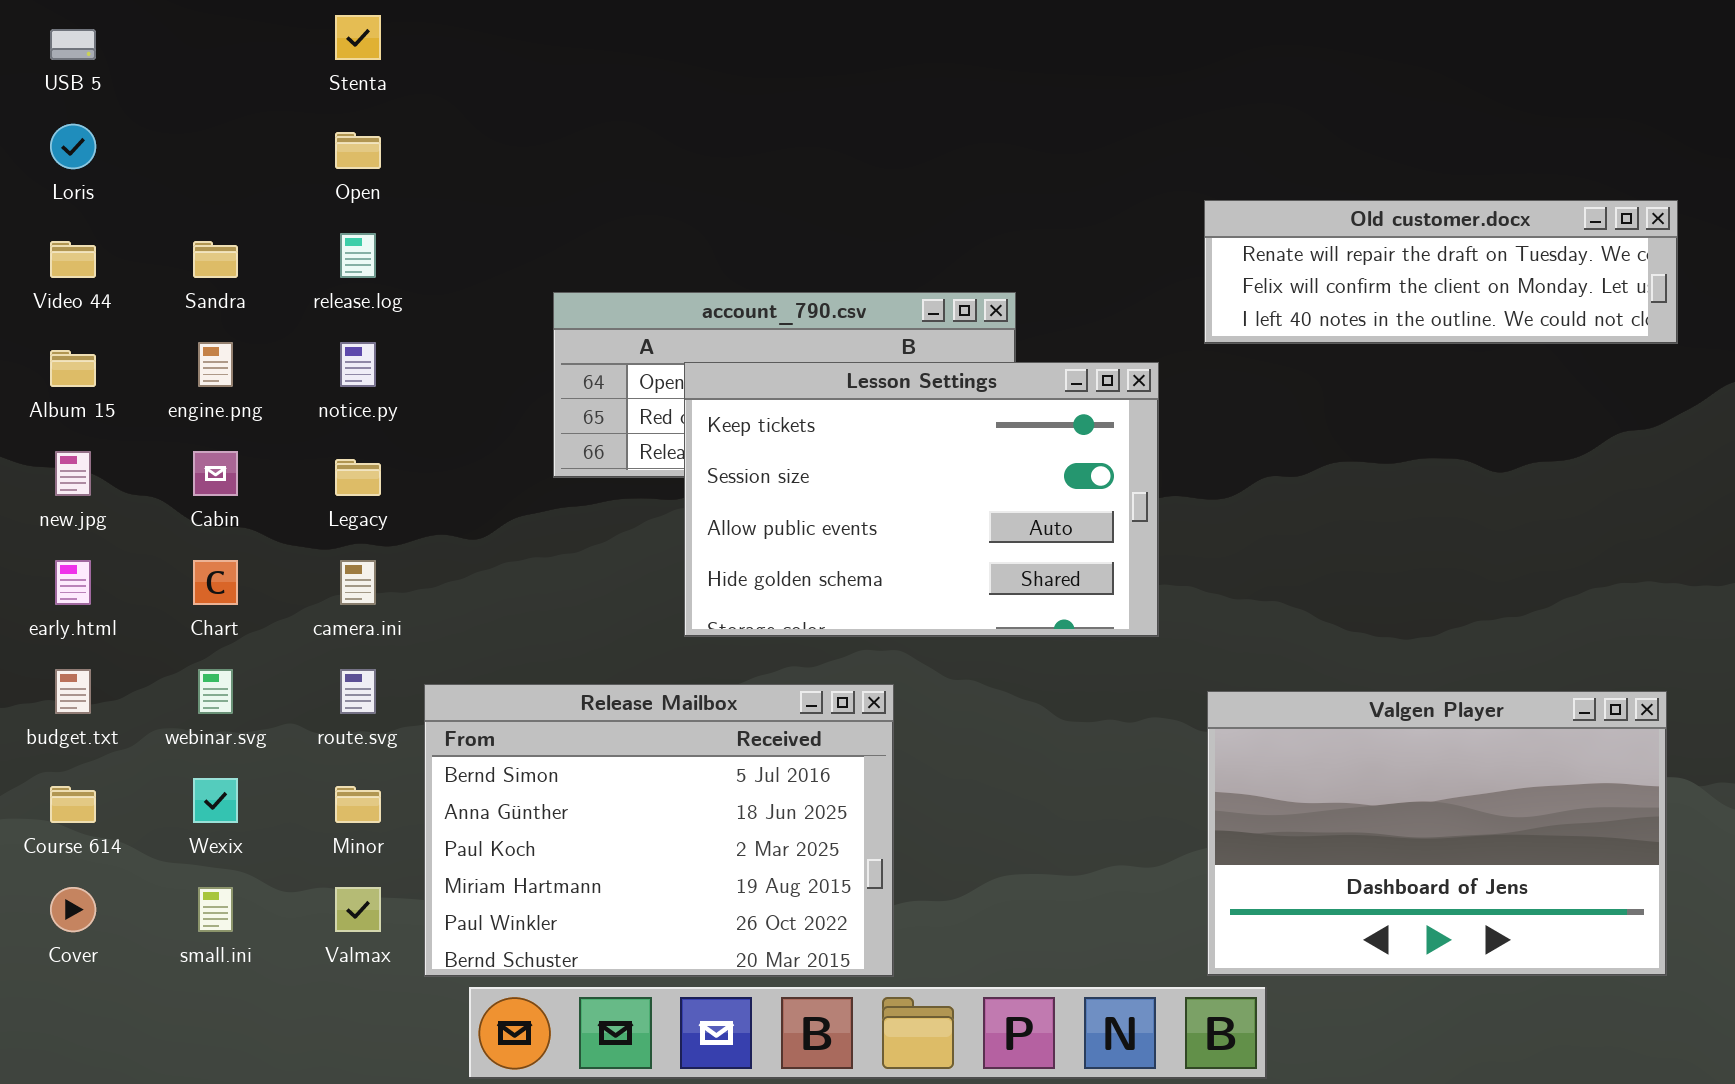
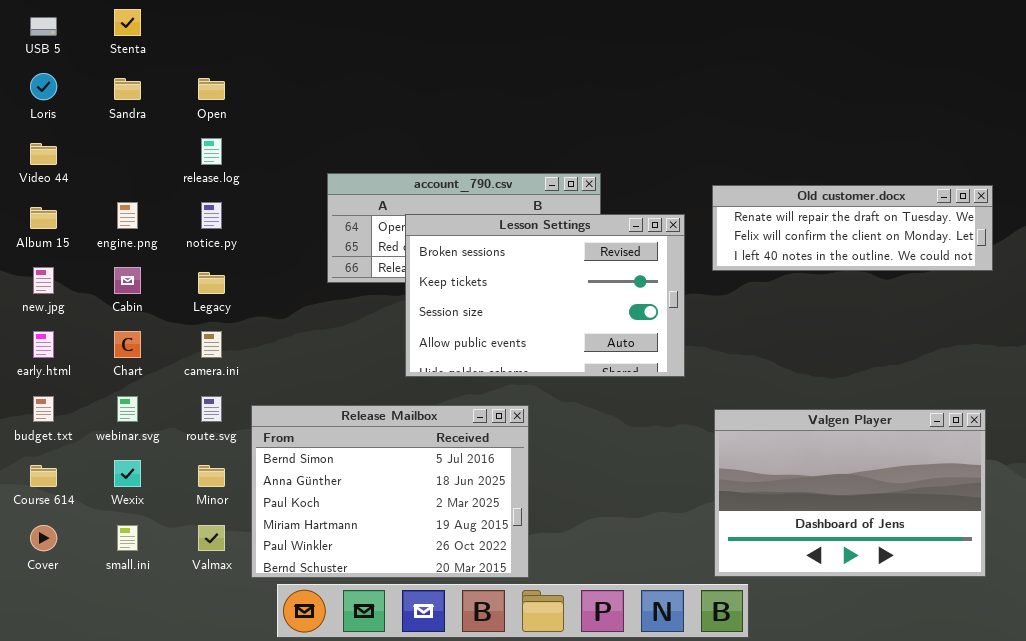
Stenta: [335,15,381,60] -> [114,9,141,36], moved
Old customer.docx: [1204,200,1678,344] -> [712,185,993,271], moved
Sandra: [193,241,238,278] -> [114,78,141,100], moved
Lesson Settings: [684,362,1159,637] -> [405,214,685,377], scrolled up 1 row

